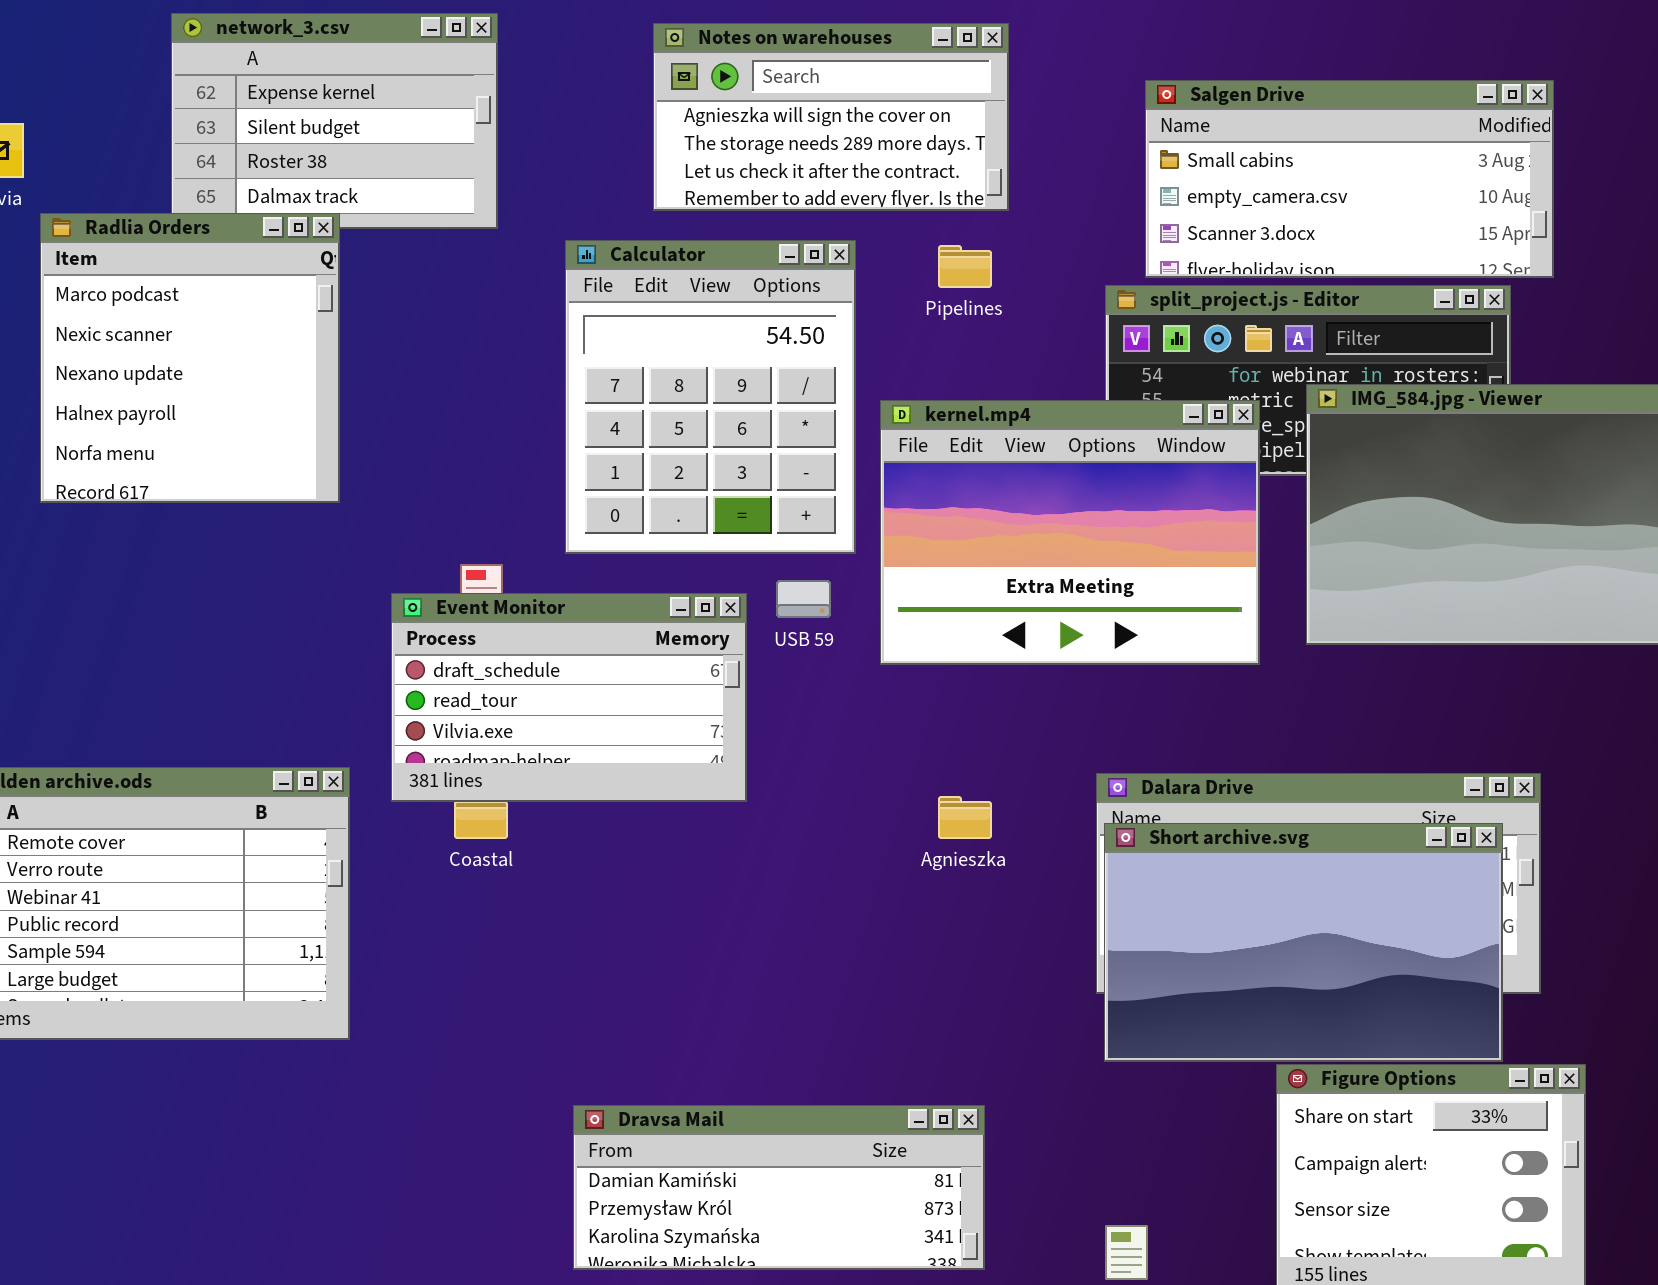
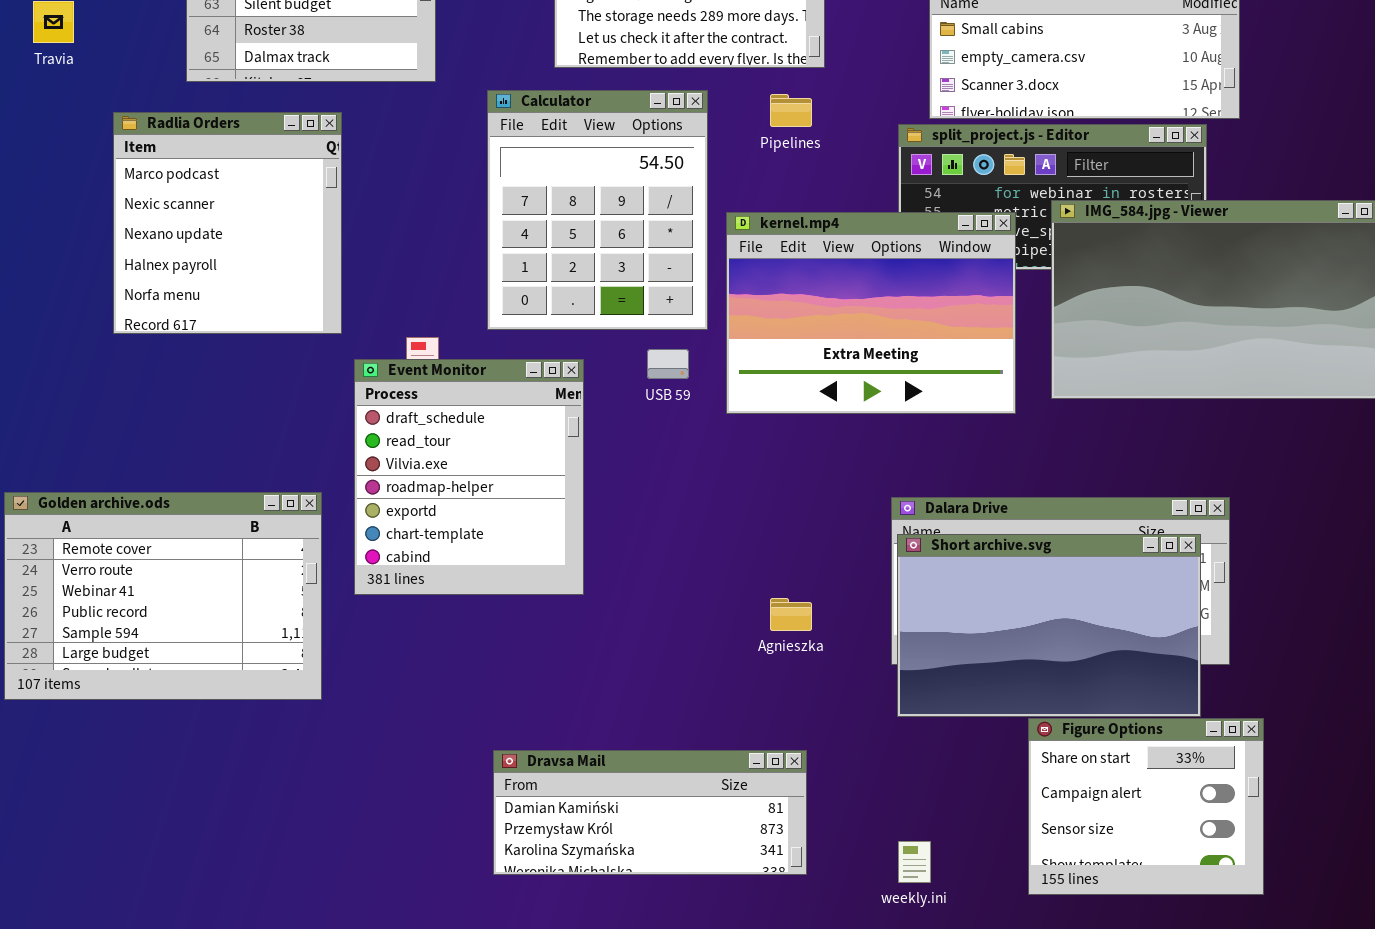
Radlia Orders: [40,213,340,503] -> [113,112,342,334], moved
Event Monitor: [391,593,747,802] -> [354,359,584,595], resized
Agnieszka: [938,796,992,839] -> [770,598,812,631], moved

